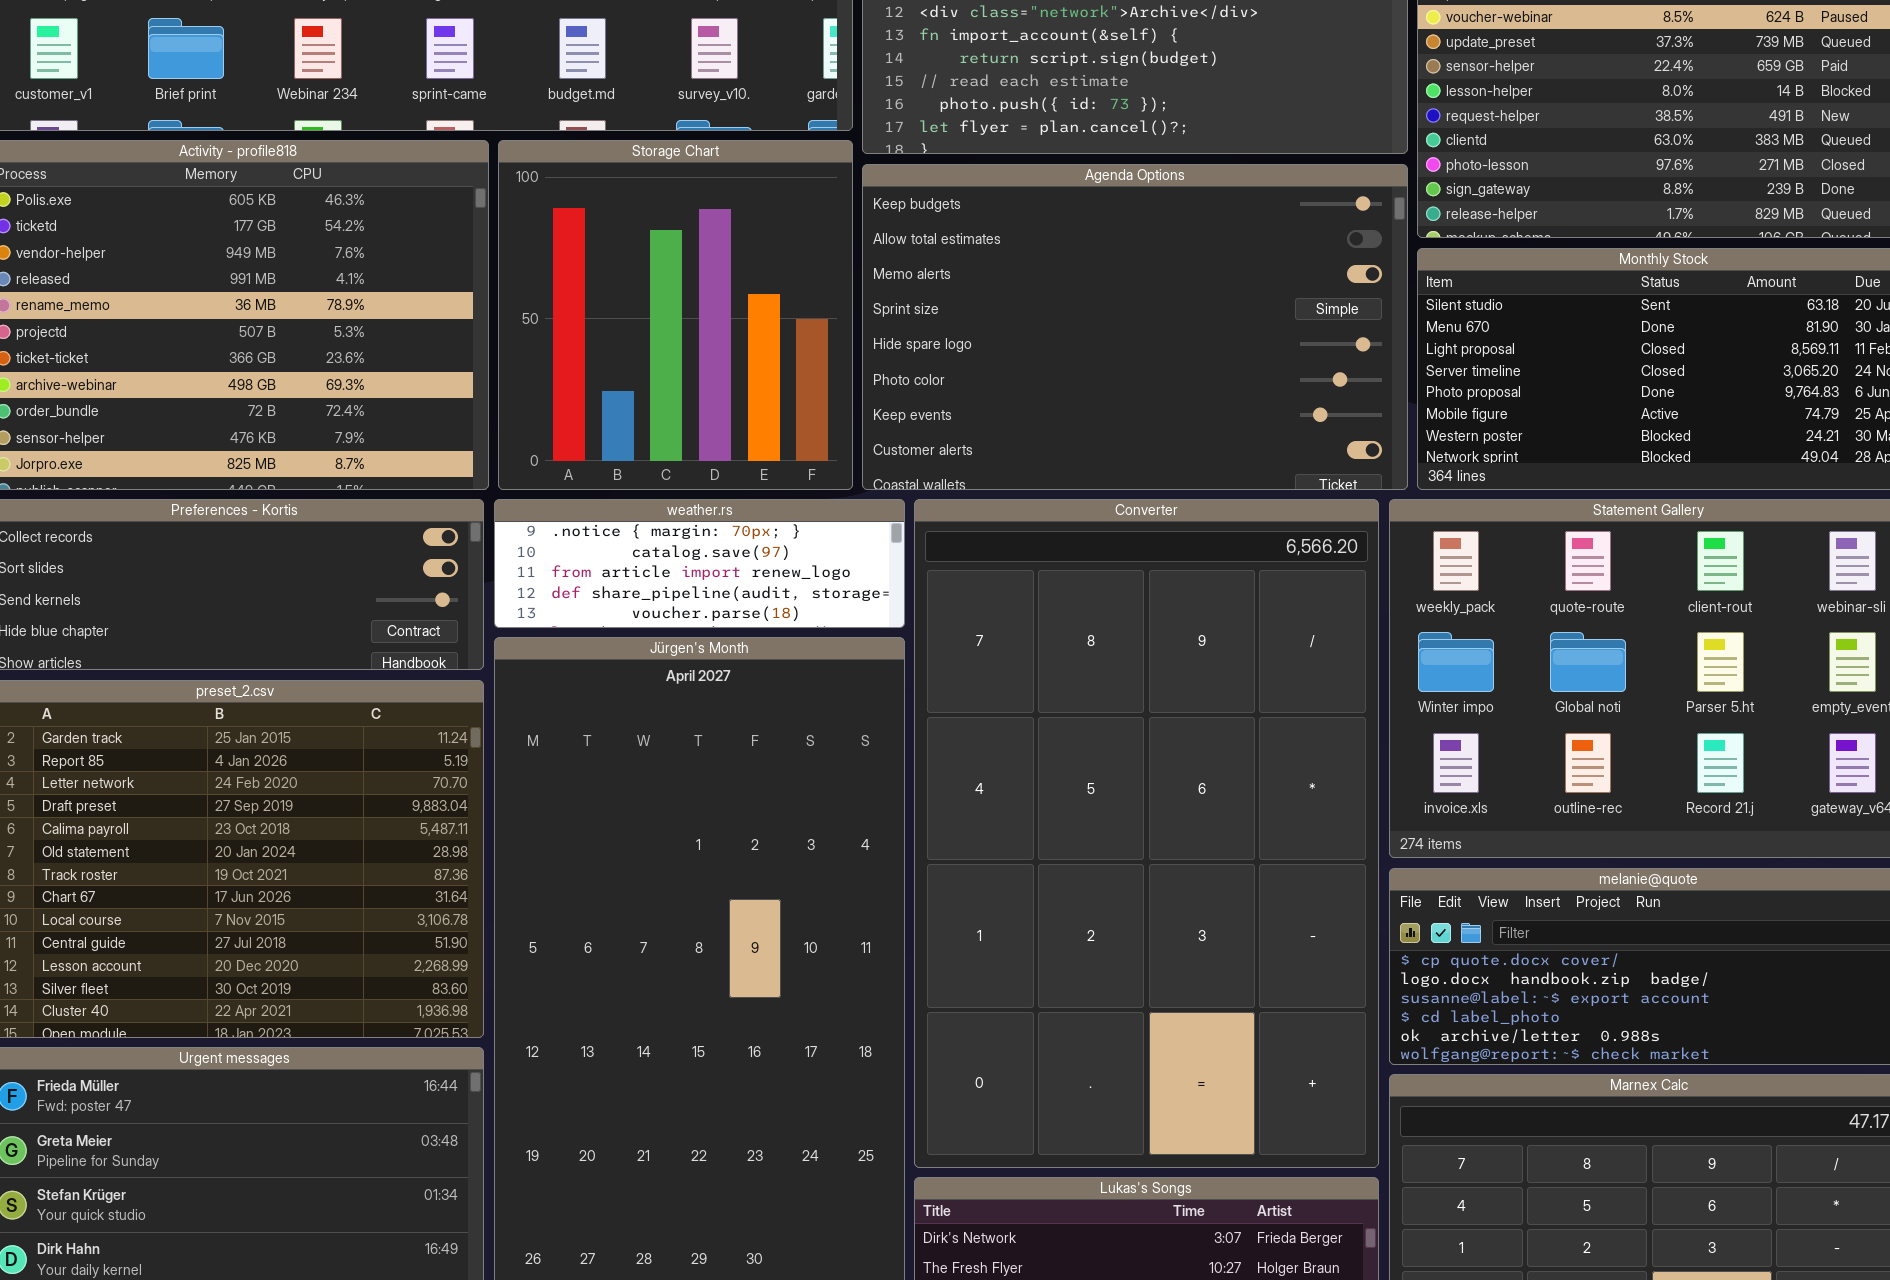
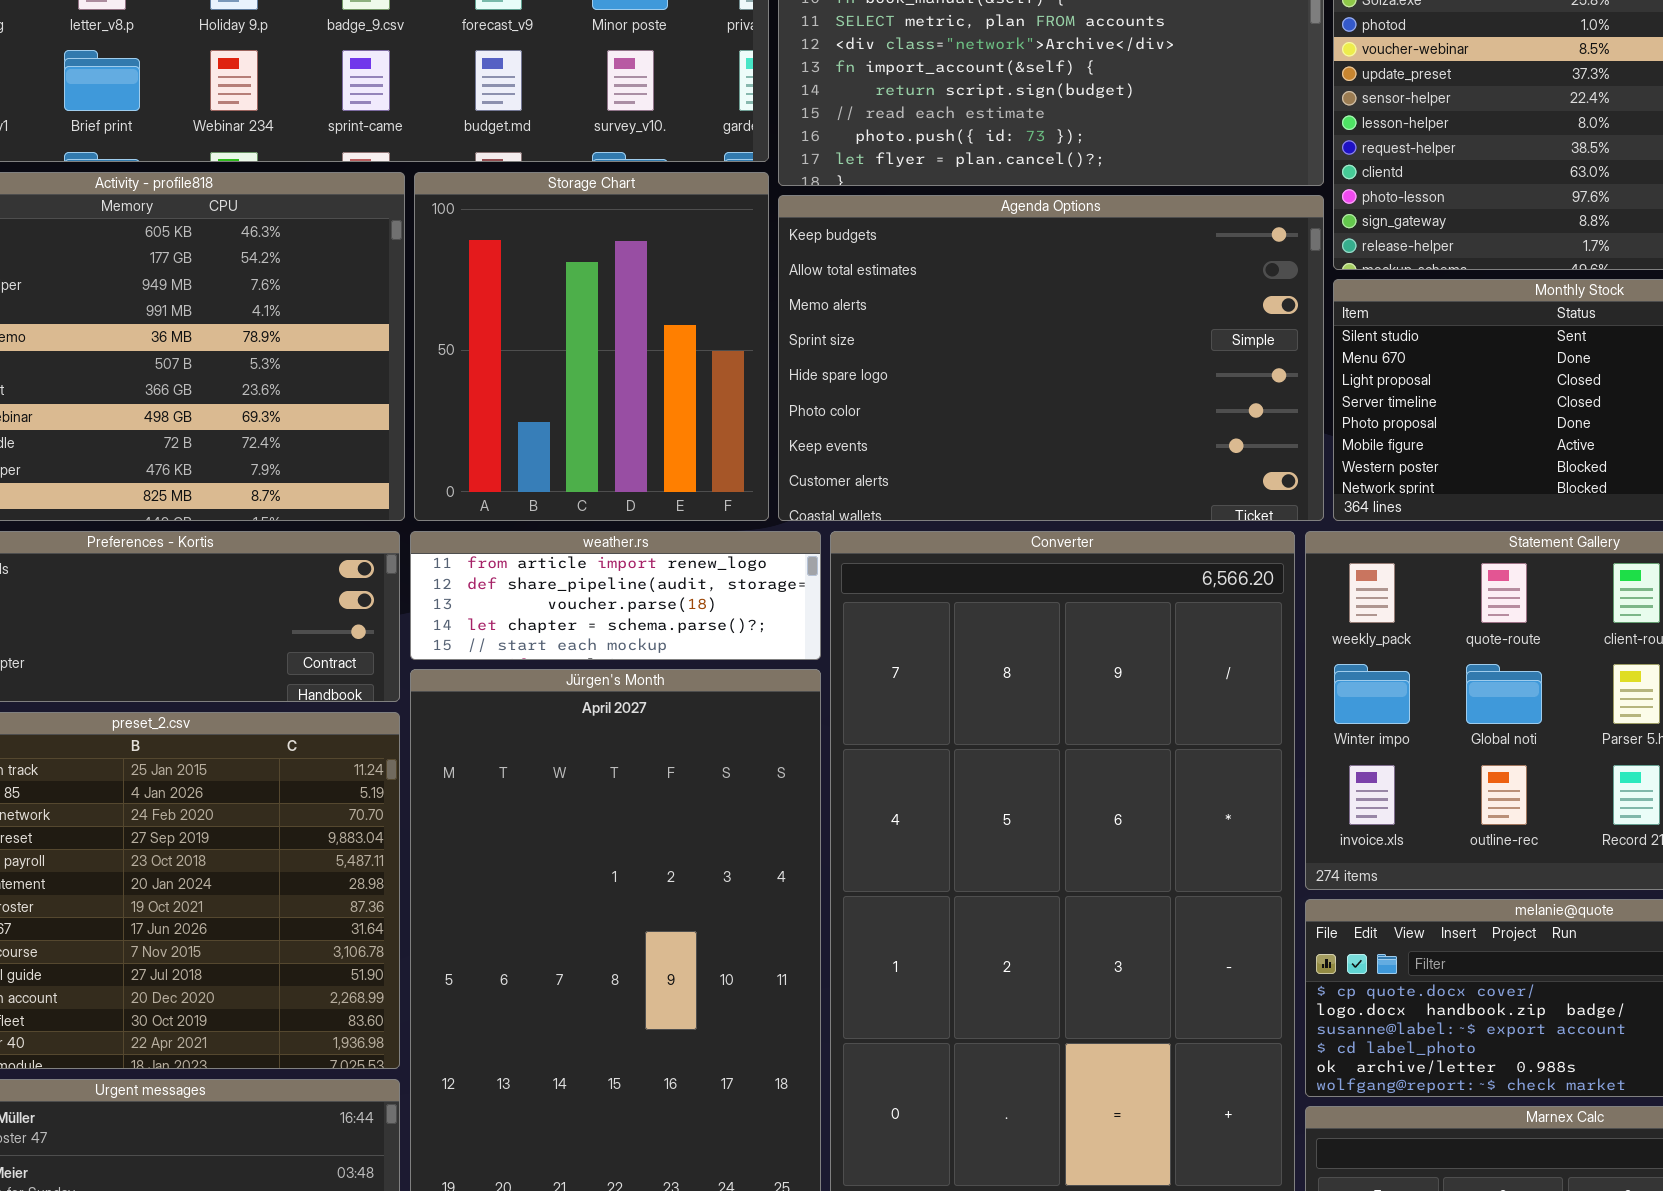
weather.rs: [494,499,905,628] -> [410,531,821,660], scrolled down 2 rows

